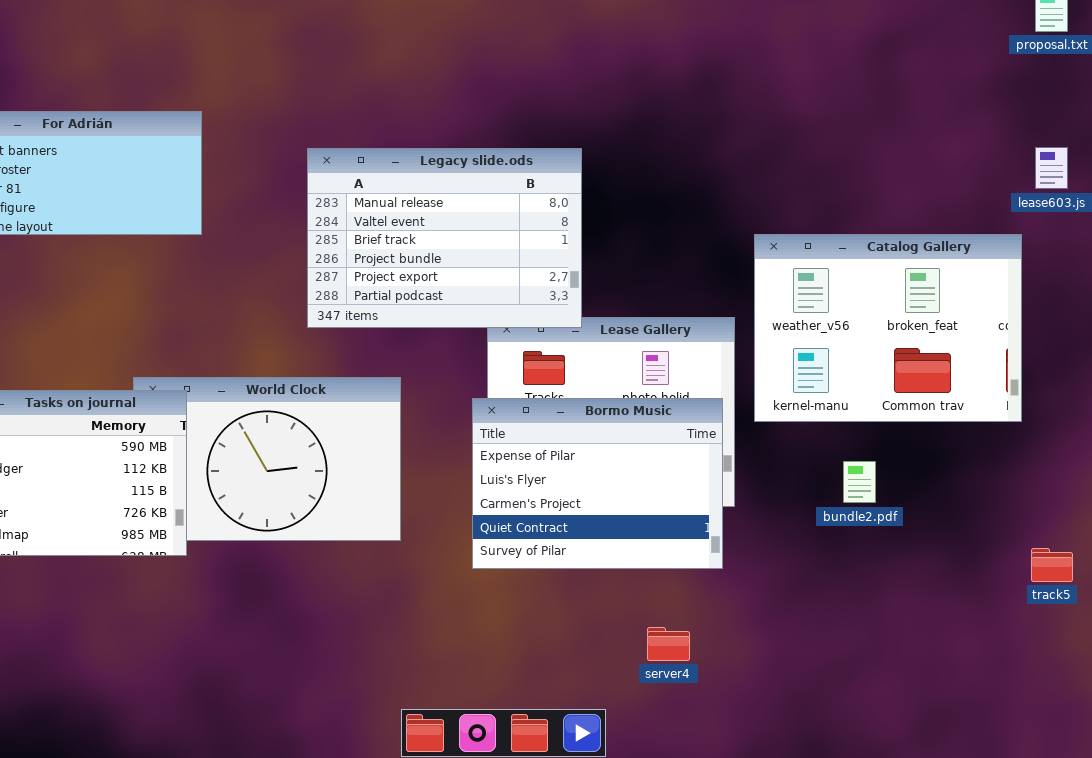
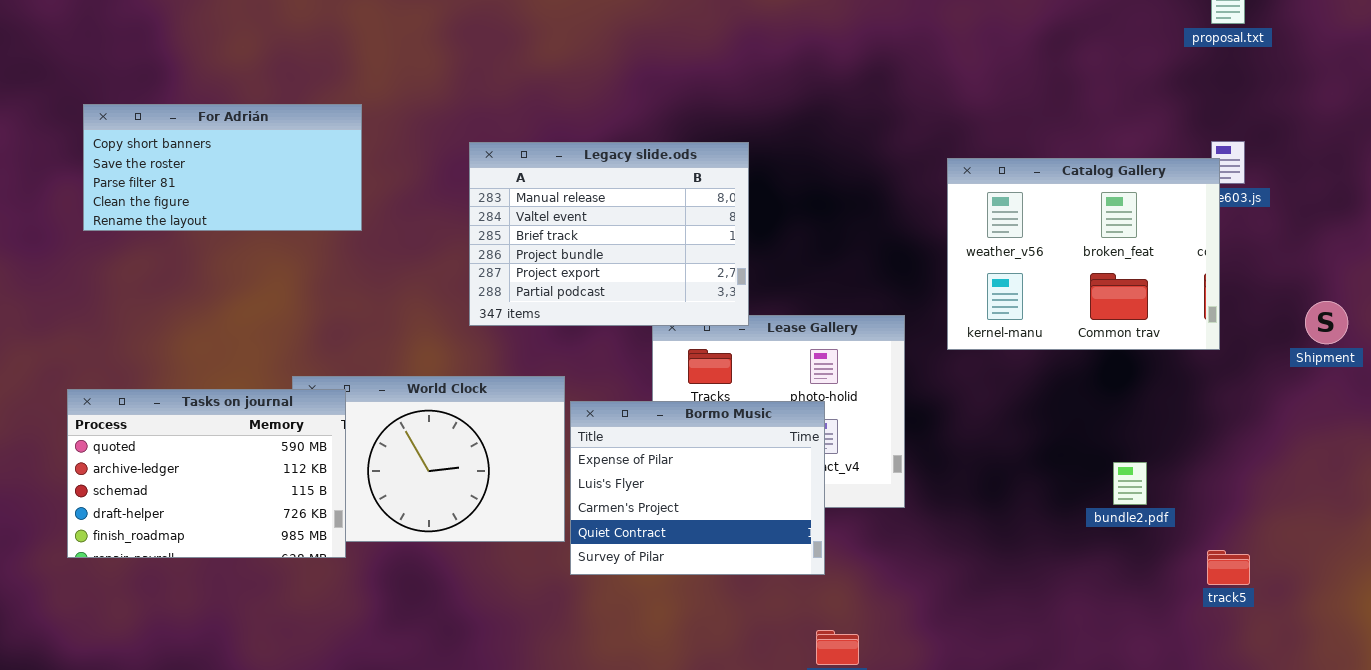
Catalog Gallery: [754,234,1022,422] -> [947,158,1220,350], moved
Bormo Music: [472,398,723,569] -> [570,401,825,575], moved
bundle2.pdf: [843,461,876,503] -> [1113,462,1147,505], moved

